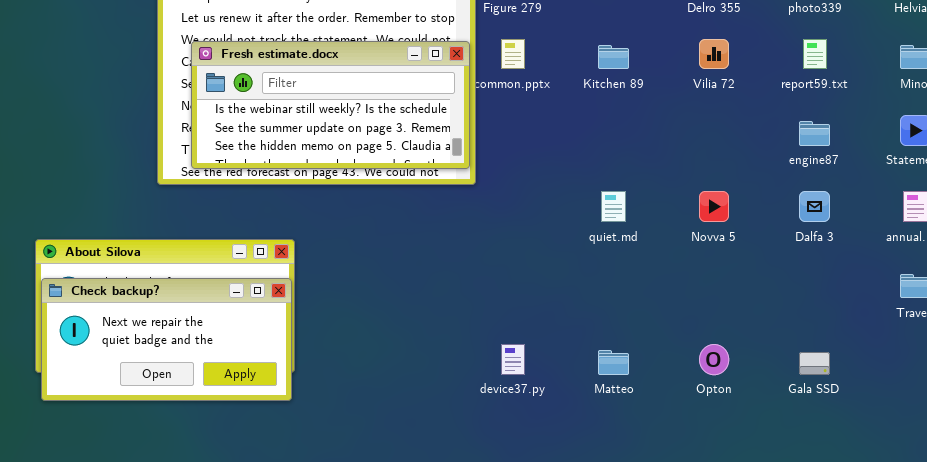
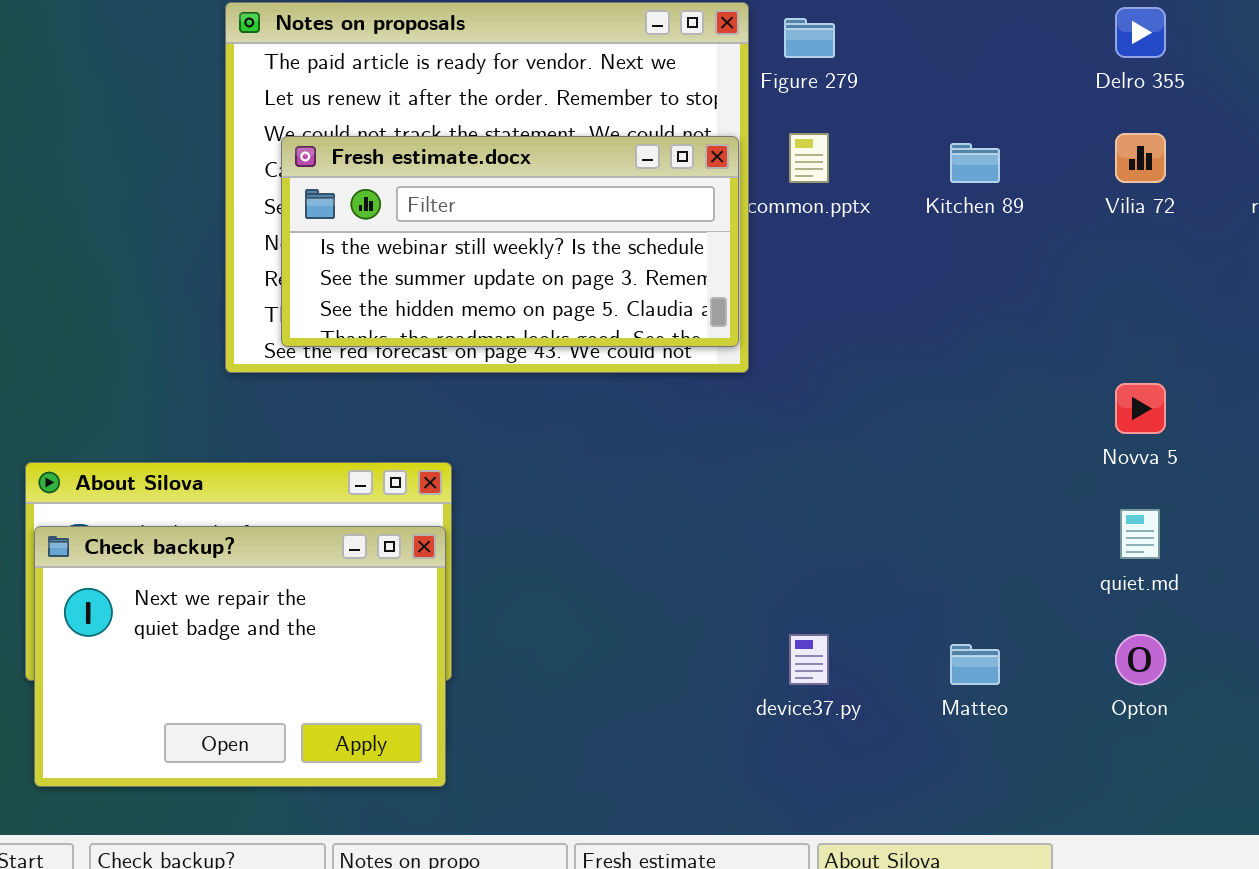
quiet.md: [601,191,626,222] -> [1120,509,1160,559], moved
Check backup?: [41,278,292,401] -> [34,526,446,787], resized

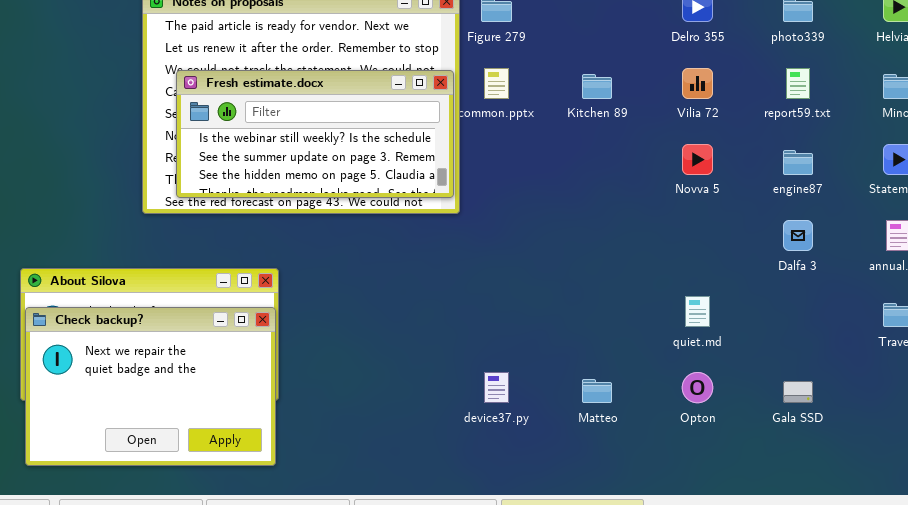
Novva 5: [1115,383,1166,434] -> [682,144,713,175], moved

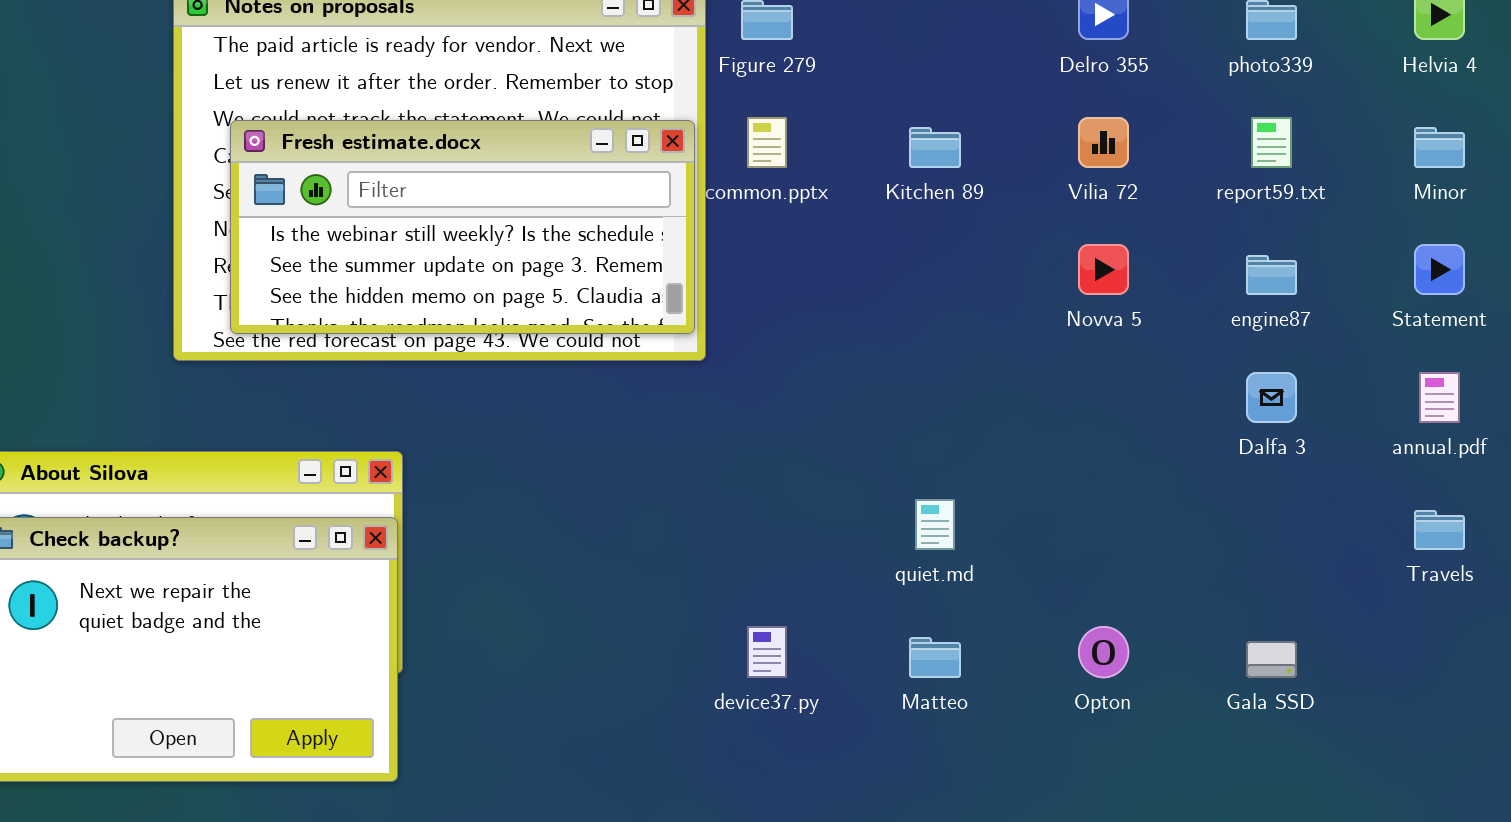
quiet.md: [685,296,710,327] -> [915,499,955,550], moved

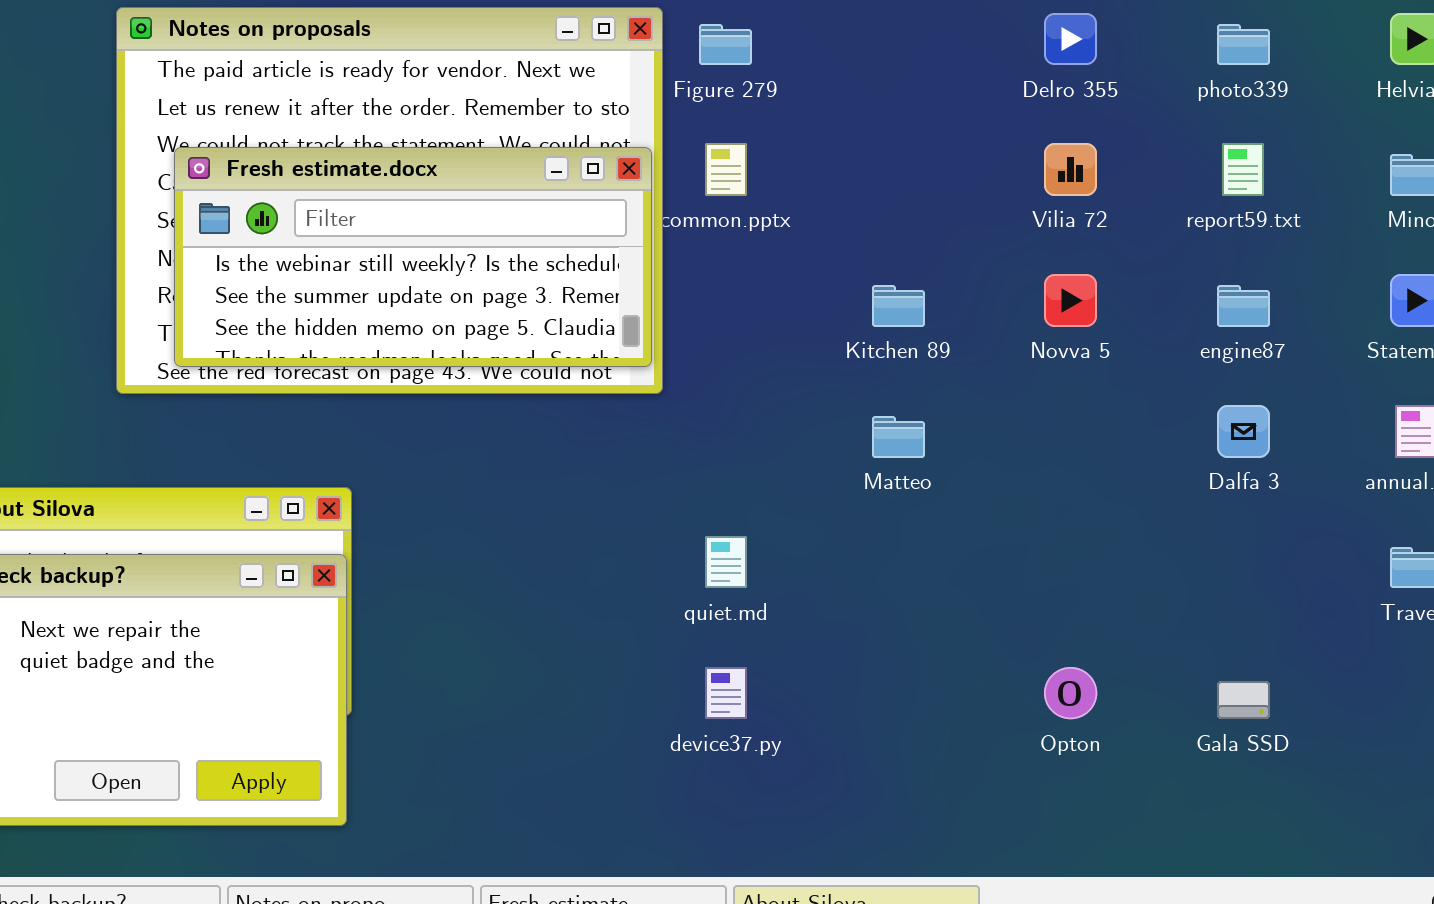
Kitchen 89: [909,127,961,168] -> [872,285,925,327], moved
quiet.md: [915,499,955,550] -> [705,536,747,588], moved
Matteo: [909,637,961,678] -> [872,416,925,458], moved

